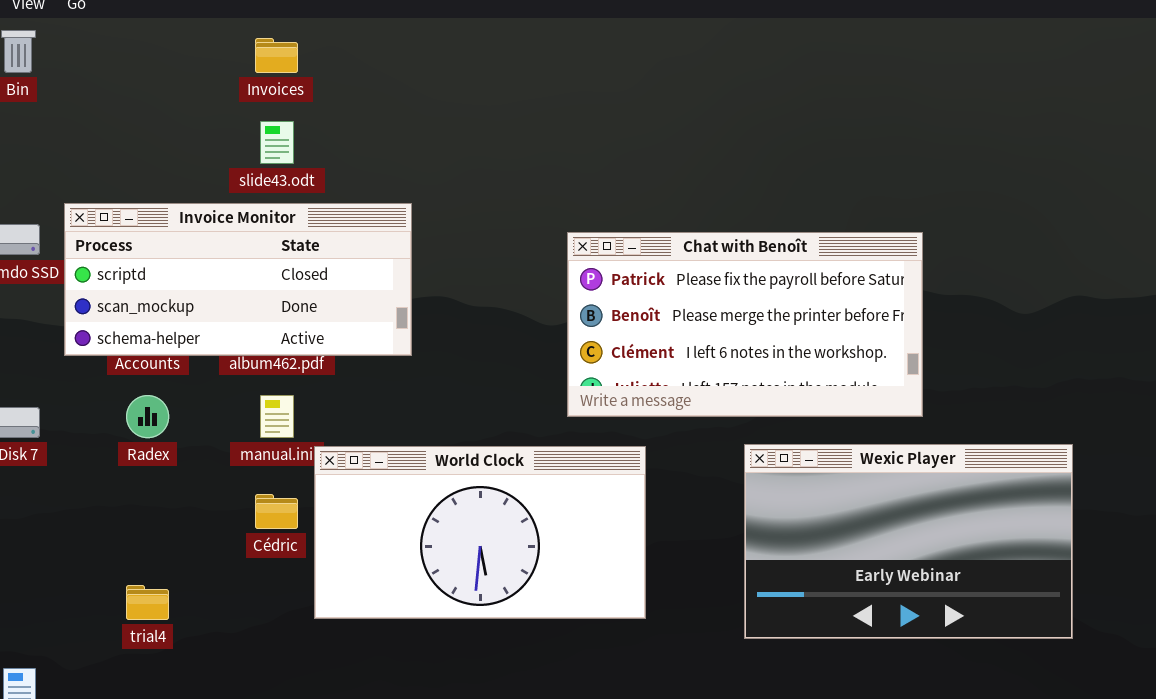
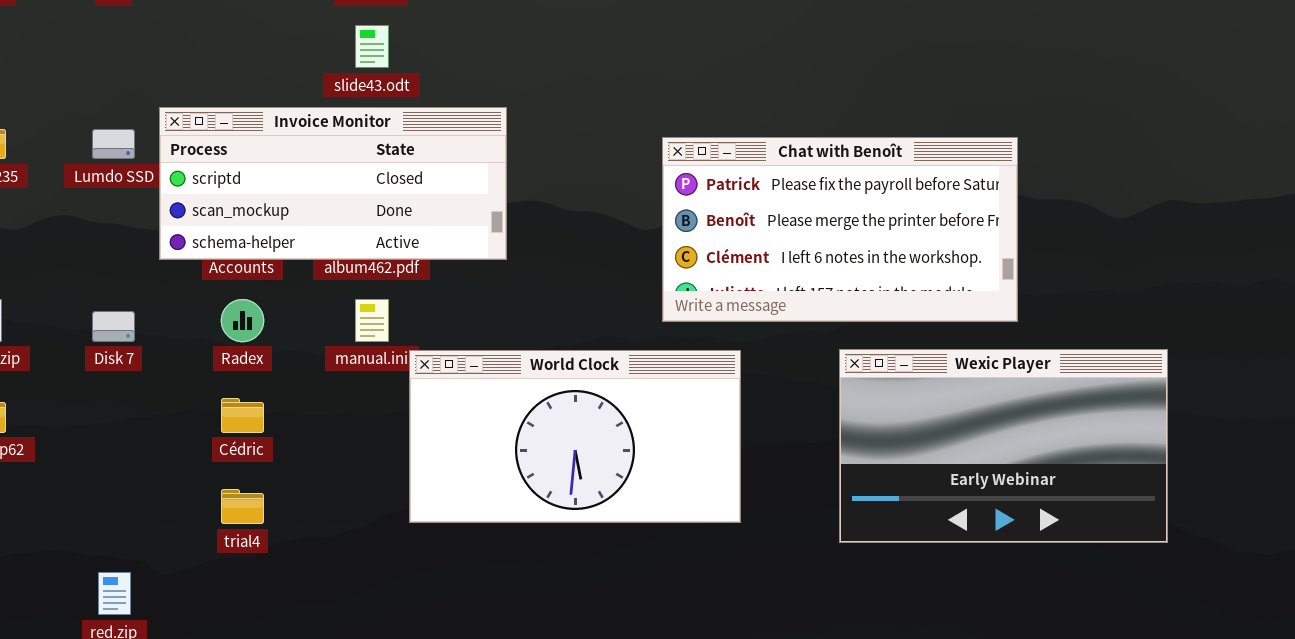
Cédric: [255,494,298,529] -> [221,398,264,433], moved

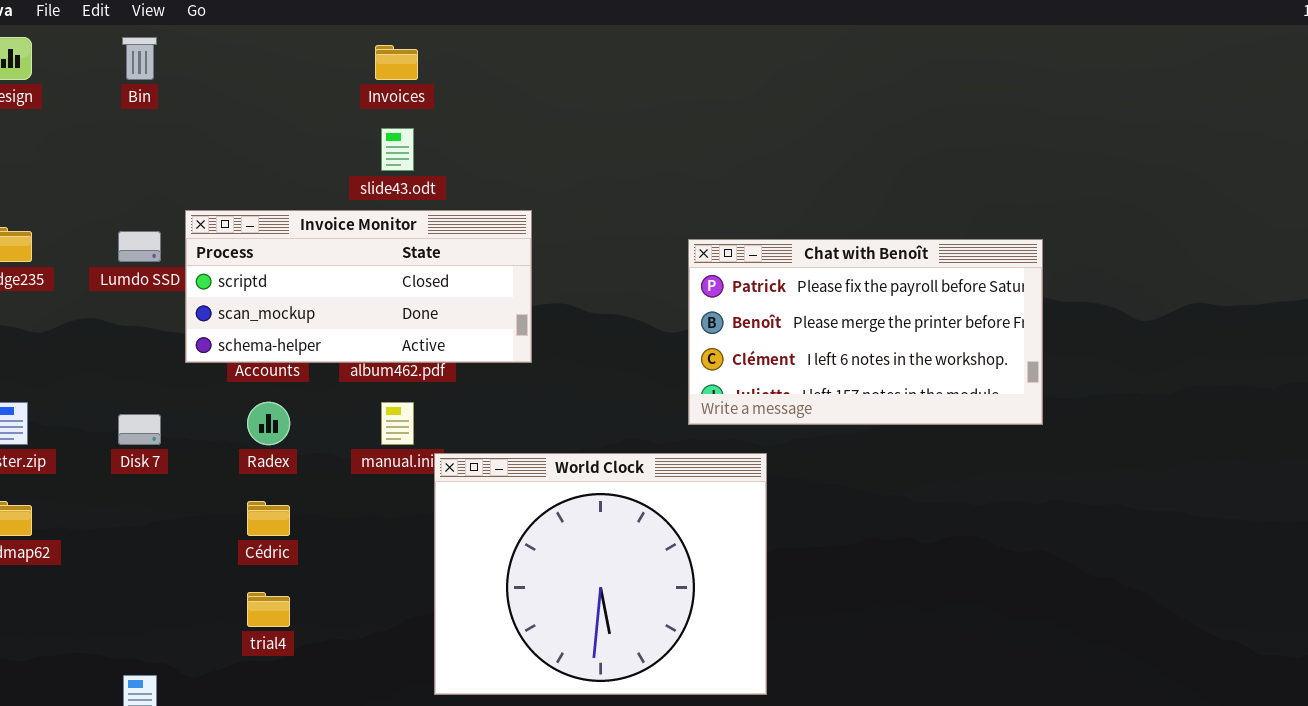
Wexic Player: [839,349,1168,543] -> none, closed
World Clock: [409,350,741,523] -> [434,453,767,695], resized

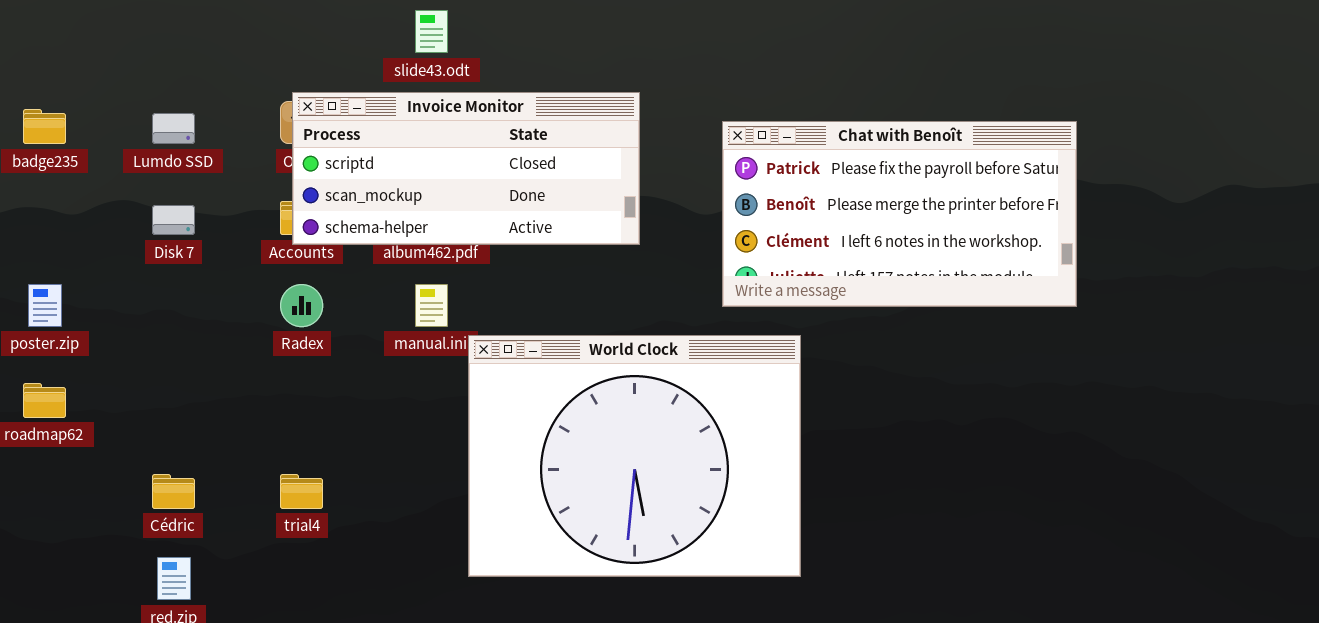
Invoice Monitor: [185,210,532,363] -> [292,92,640,245], moved
Disk 7: [118,414,161,445] -> [152,205,195,235], moved
Cédric: [247,501,290,536] -> [152,474,195,509], moved

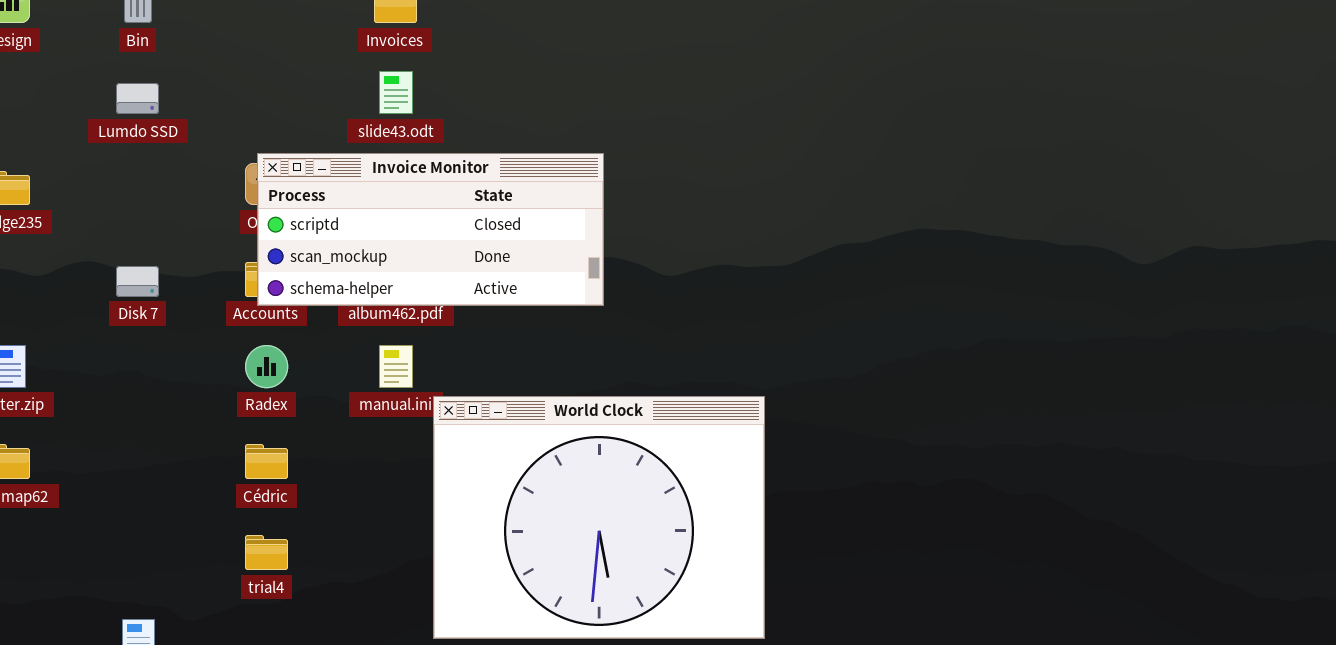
Lumdo SSD: [152,113,195,144] -> [116,83,159,114], moved
Chat with Benoît: [722,121,1077,307] -> none, closed
Cédric: [152,474,195,509] -> [245,444,288,479], moved

